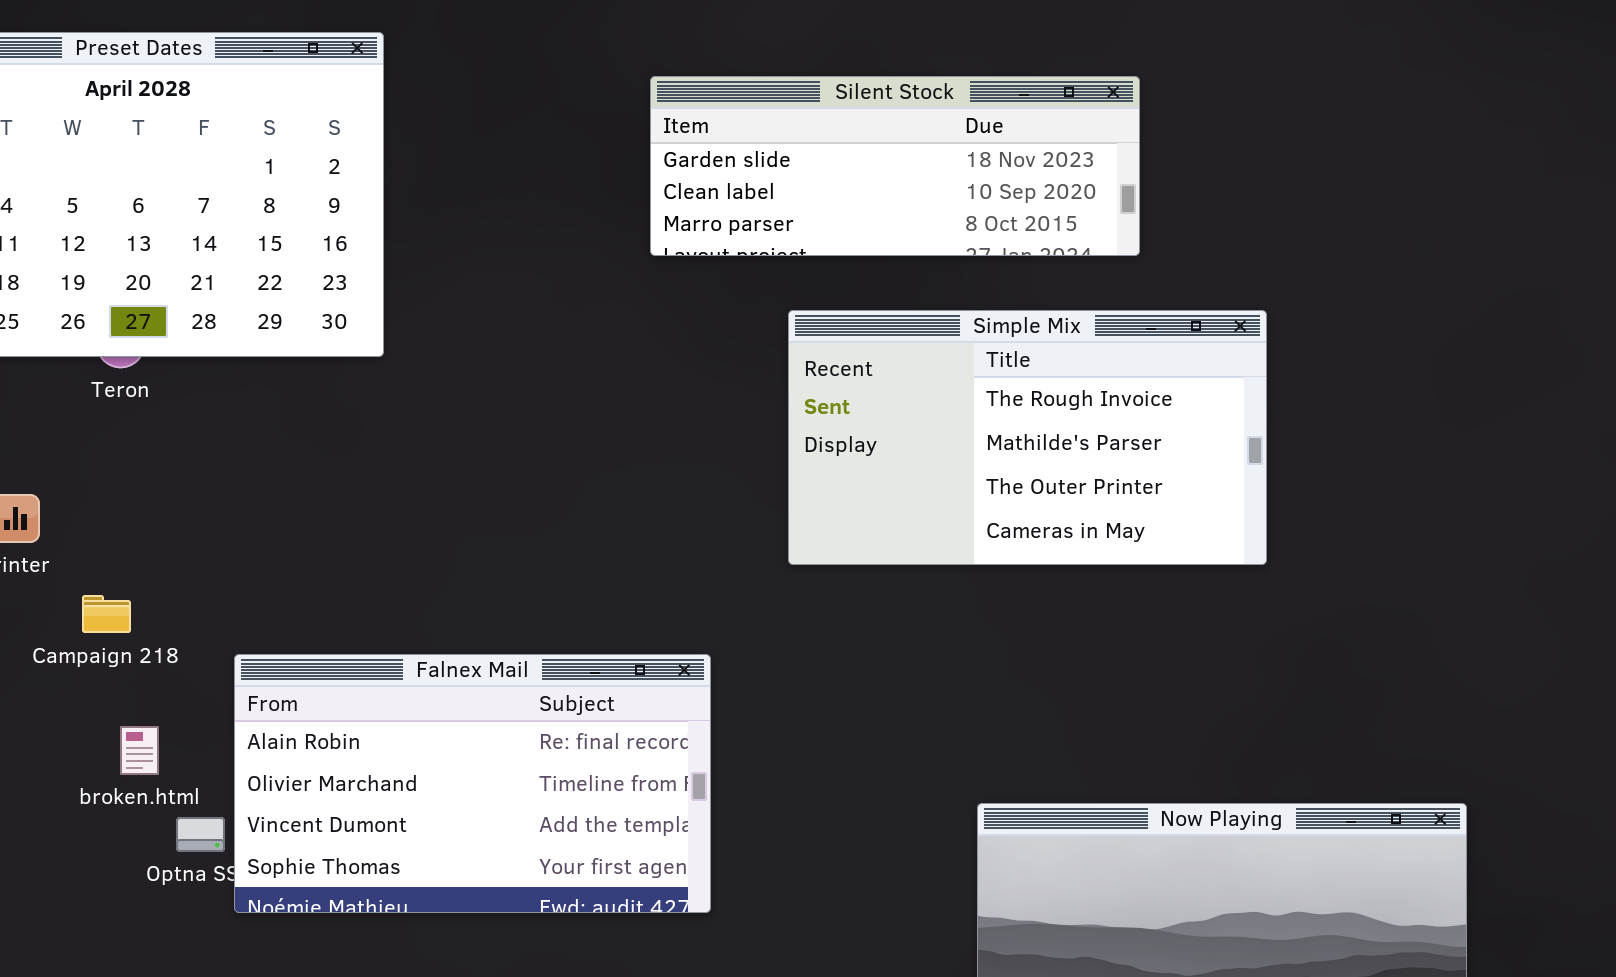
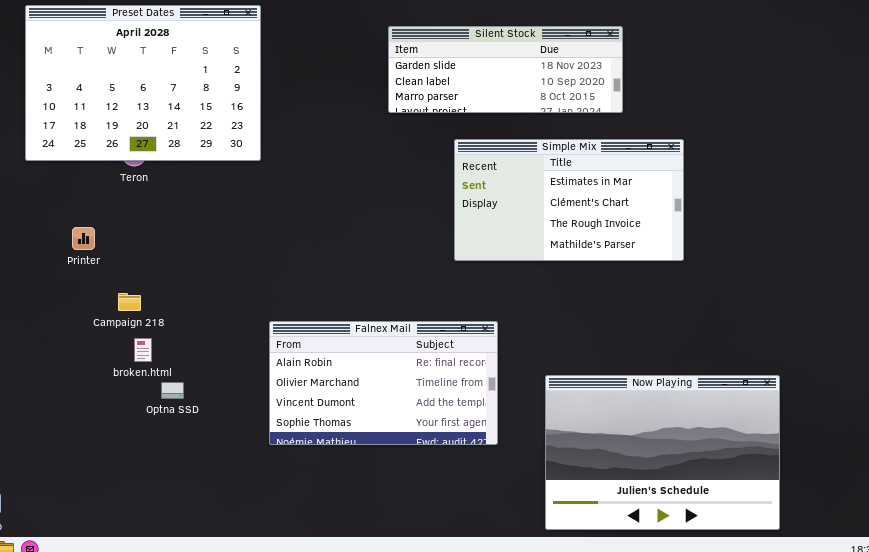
Simple Mix: [788,310,1267,565] -> [454,139,684,261], scrolled up 2 rows
Campaign 218: [82,595,131,633] -> [118,293,141,311], moved
Falnex Mail: [234,654,711,913] -> [269,321,498,445], moved

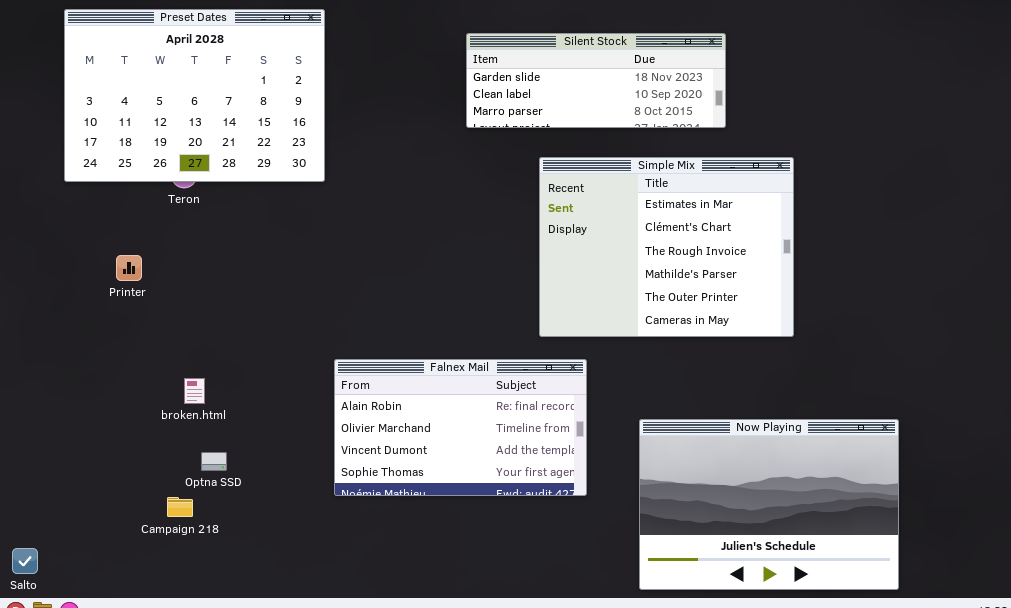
Simple Mix: [454,139,684,261] -> [539,157,794,337], resized
Campaign 218: [118,293,141,311] -> [167,497,193,517], moved
Optna SSD: [161,382,184,399] -> [201,452,227,471], moved

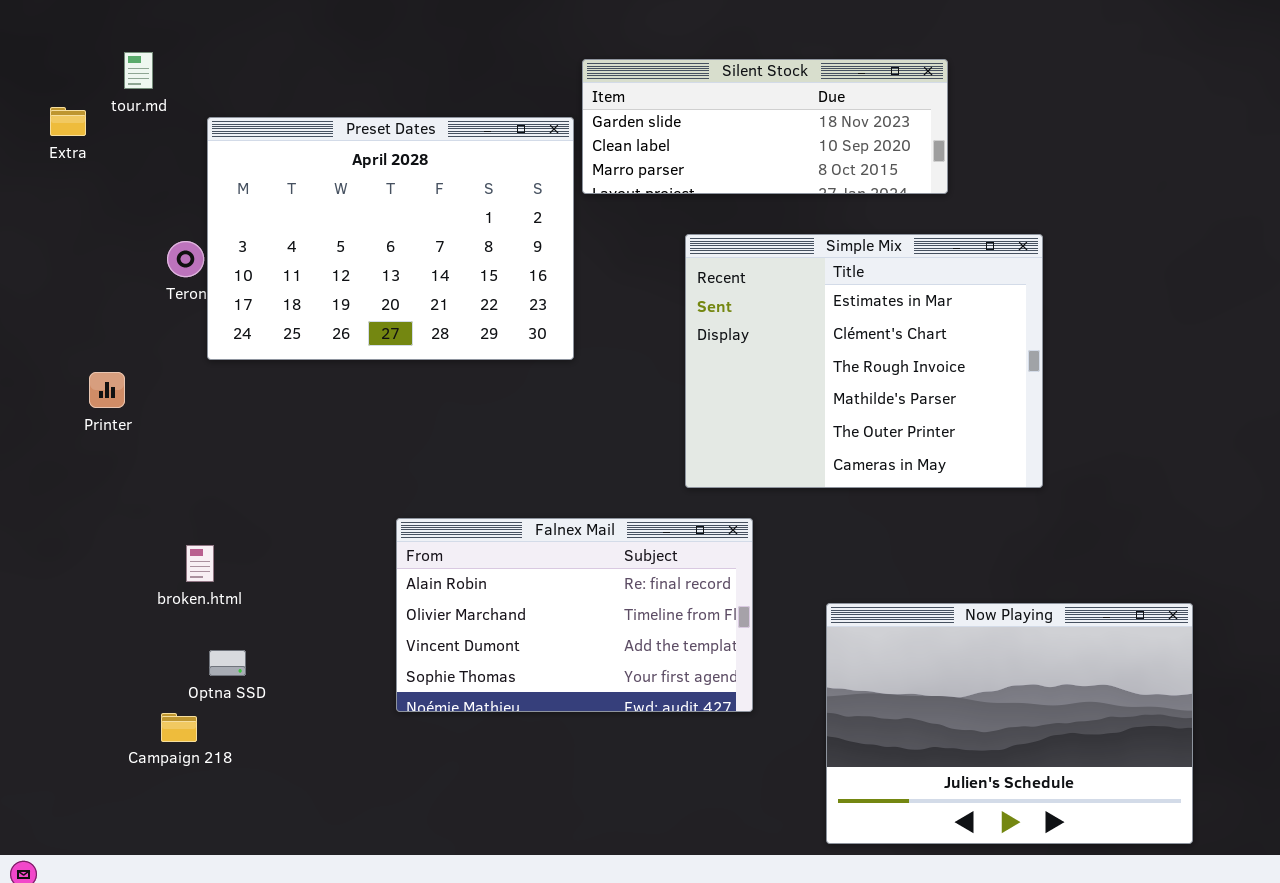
Preset Dates: [64,9,325,182] -> [207,117,574,360], moved

